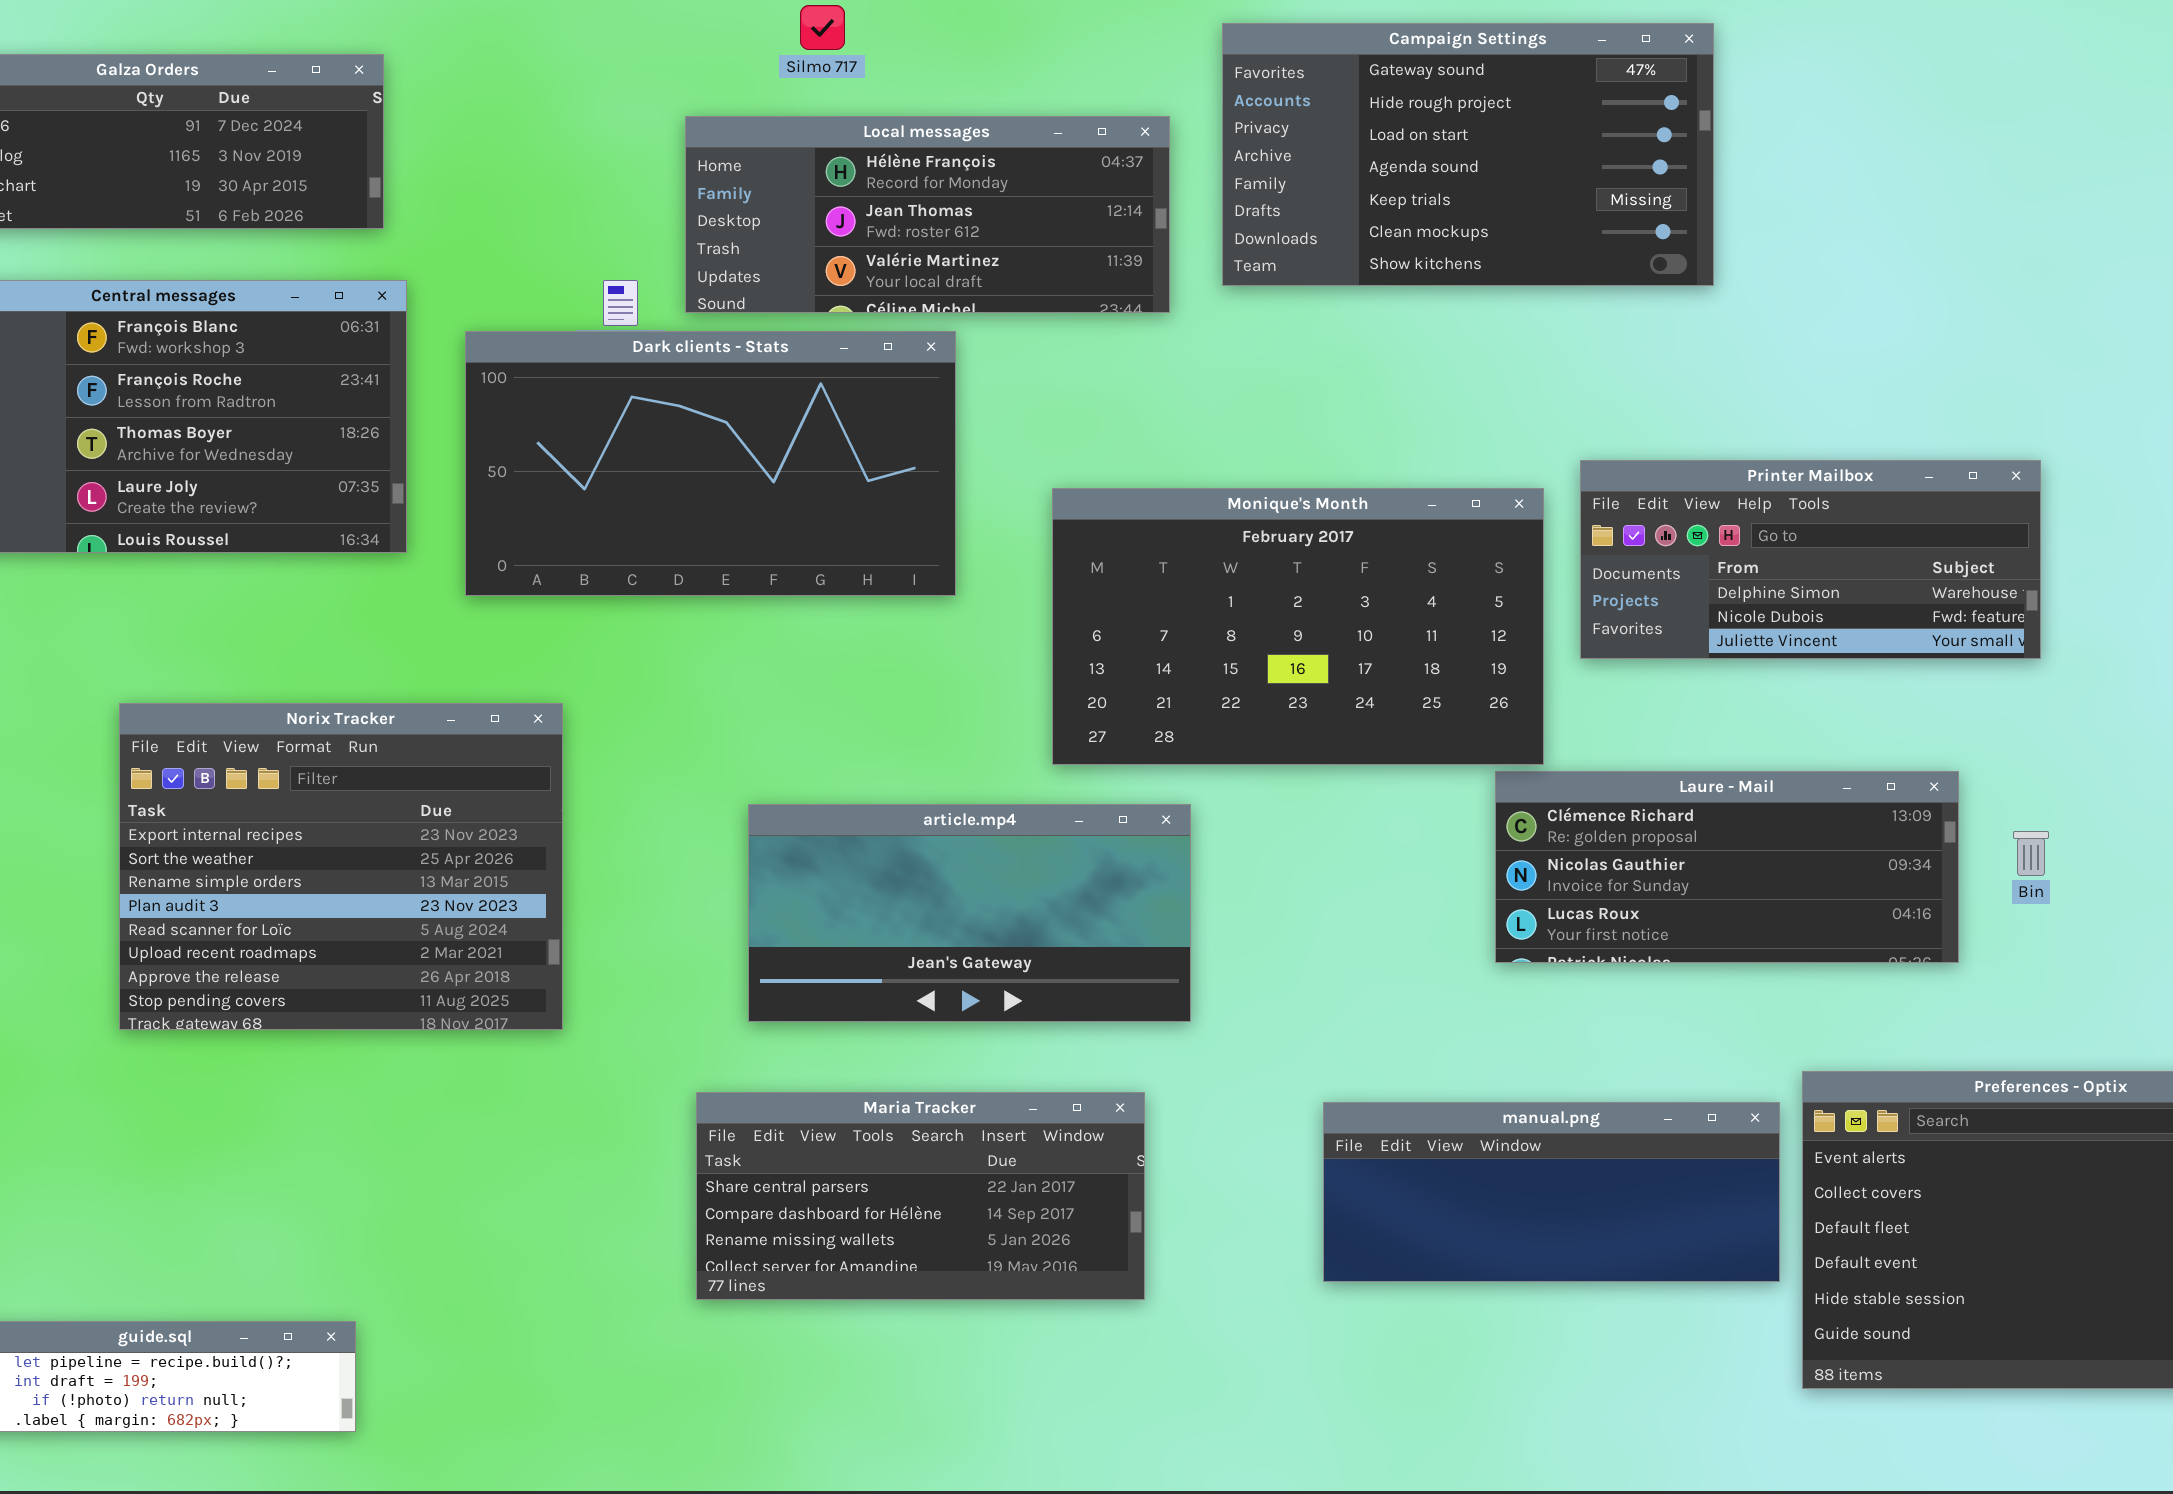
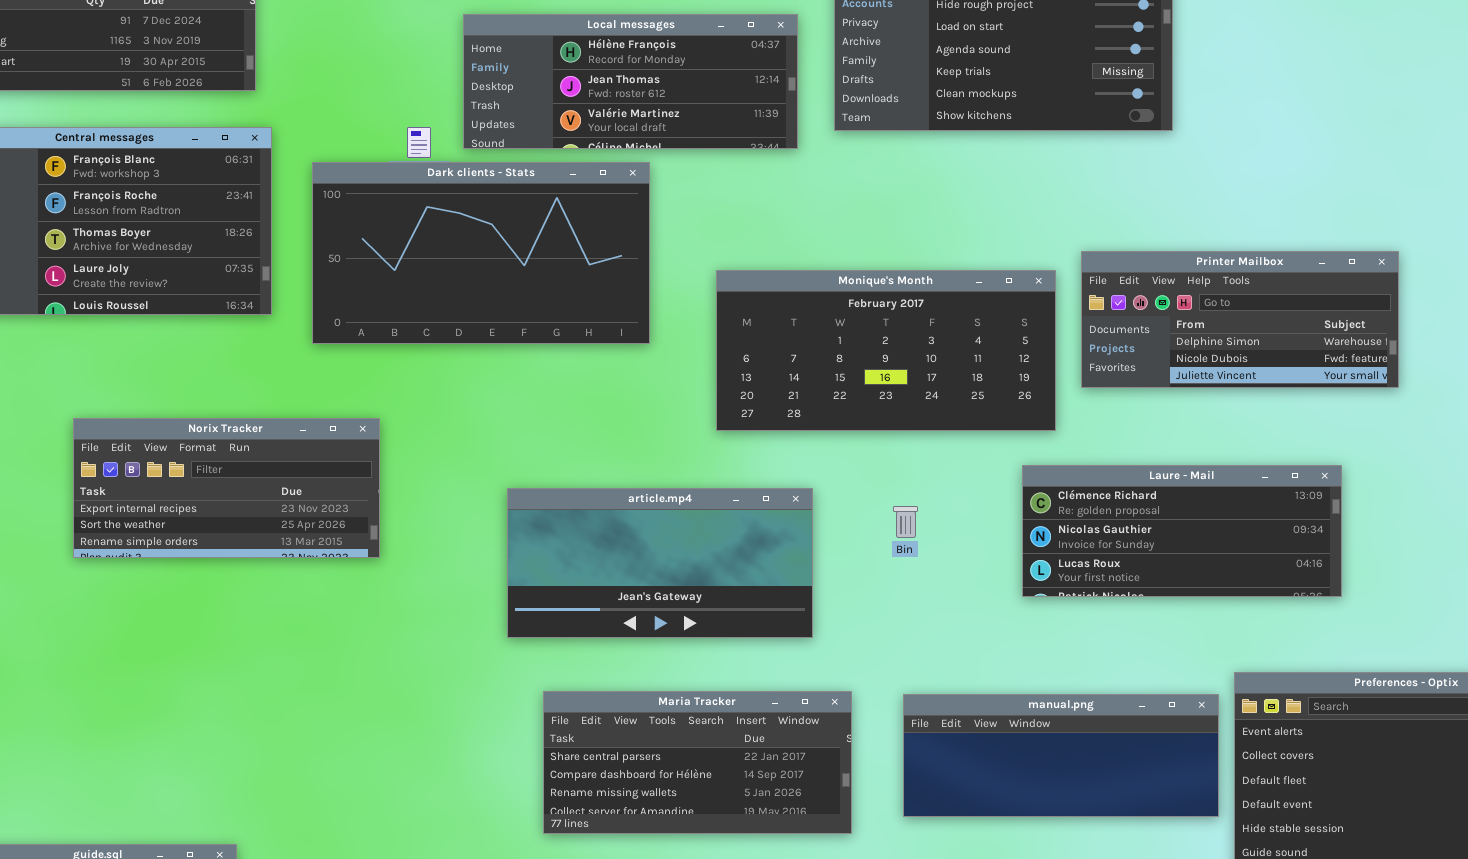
Monique's Month: [1052,488,1544,765] -> [716,270,1056,431], resized
Norix Tracker: [119,703,563,1030] -> [73,418,380,558], resized
Bin: [2013,831,2049,876] -> [893,506,918,538], moved
Maria Tracker: [696,1092,1145,1300] -> [543,691,852,834], moved

